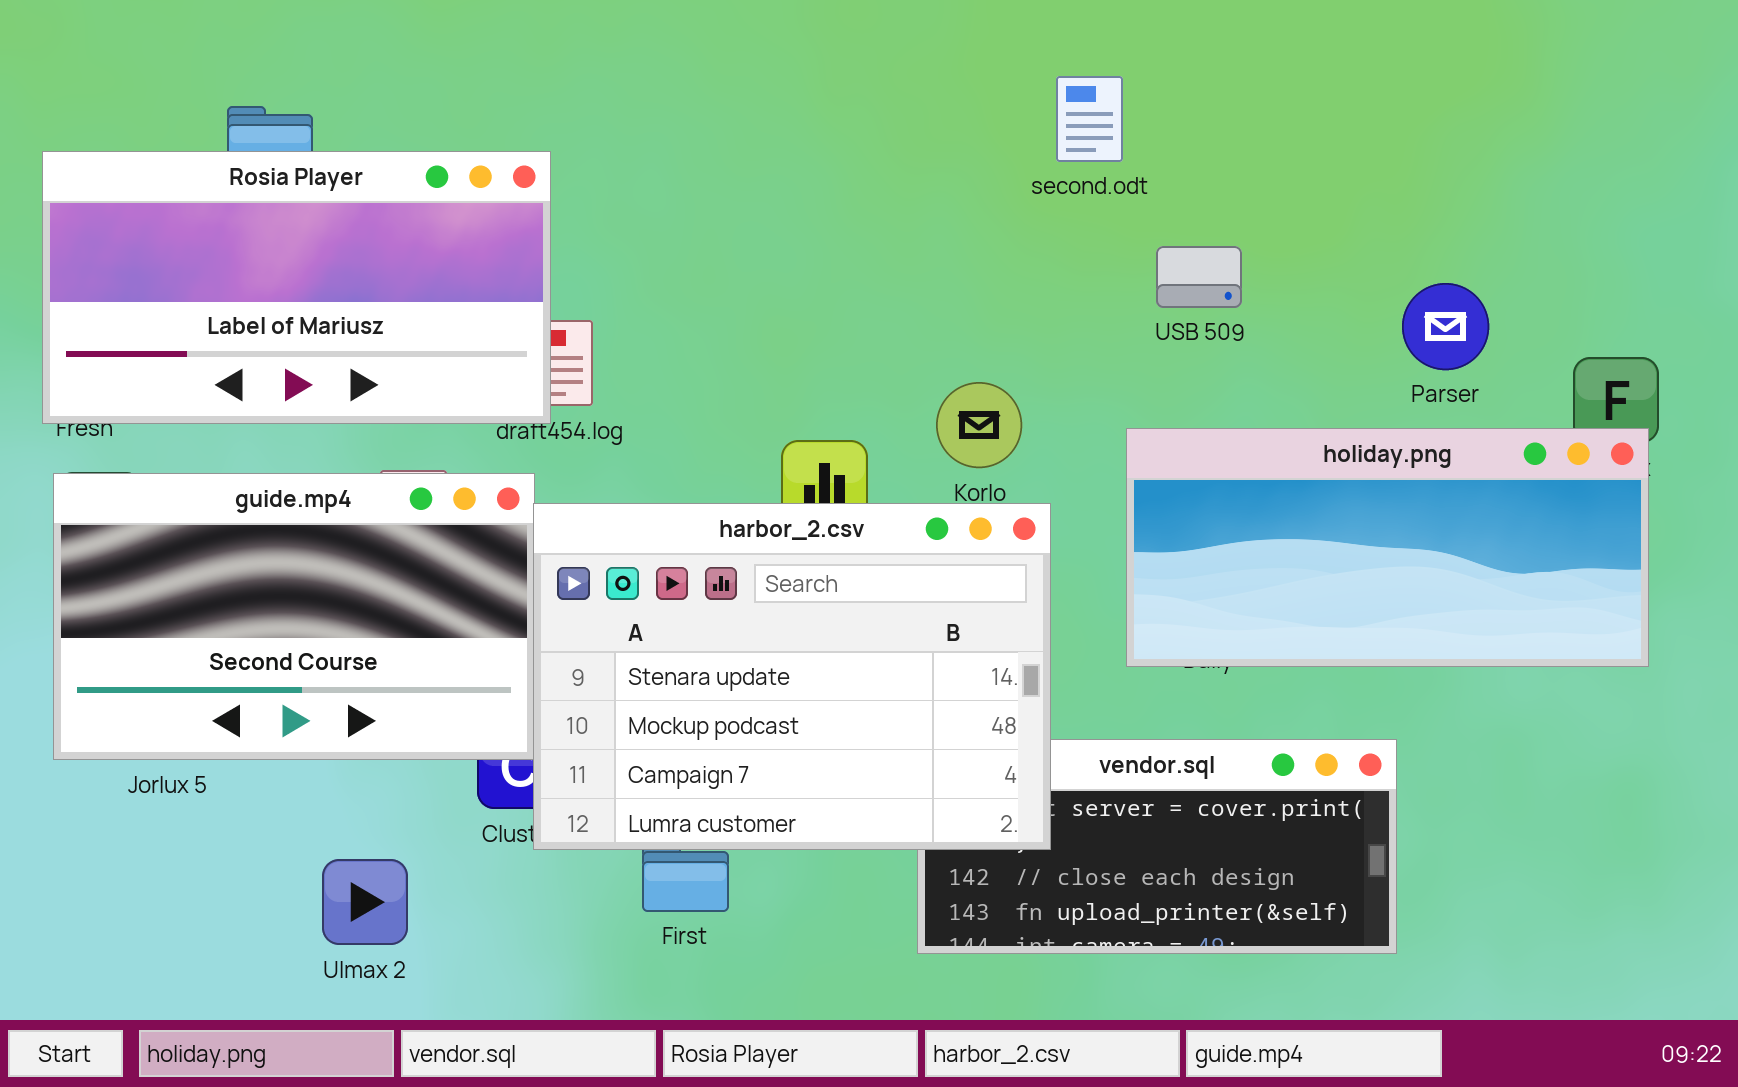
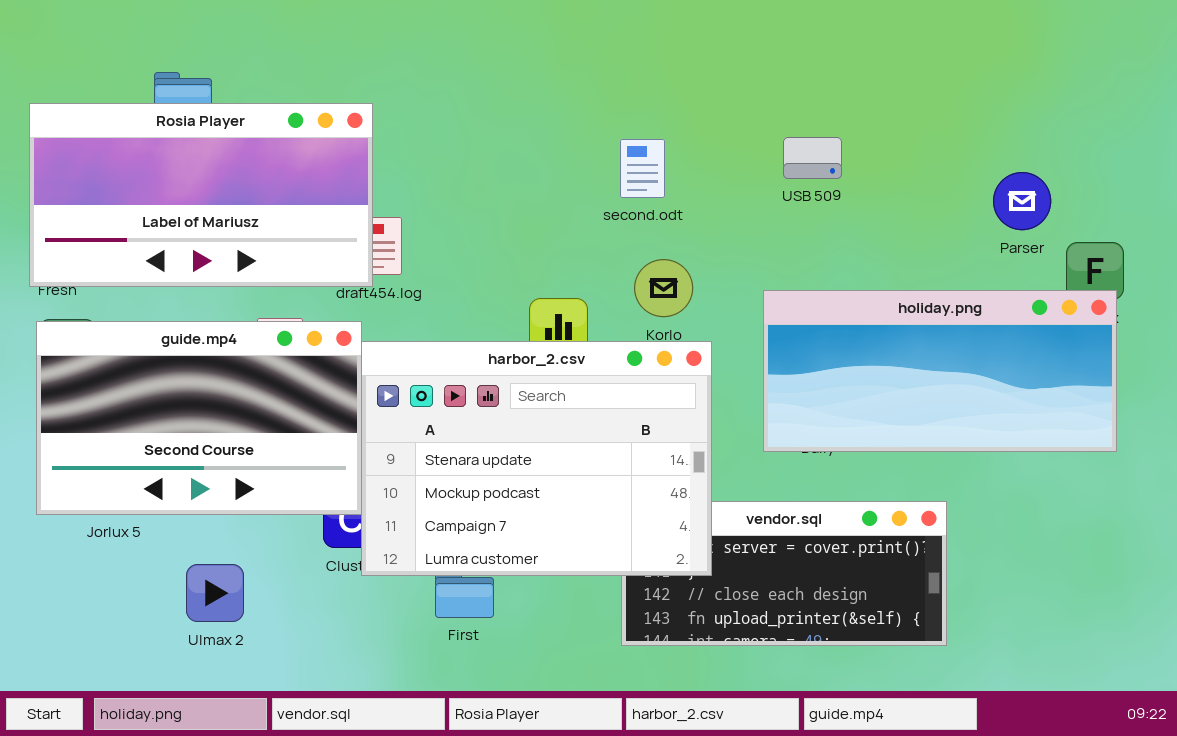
second.odt: [1056,76,1123,162] -> [620,139,665,198], moved
USB 509: [1156,246,1242,308] -> [783,137,842,179], moved
Parser: [1402,283,1489,370] -> [993,172,1051,230], moved
Ulmax 2: [322,859,408,945] -> [186,564,244,622], moved

